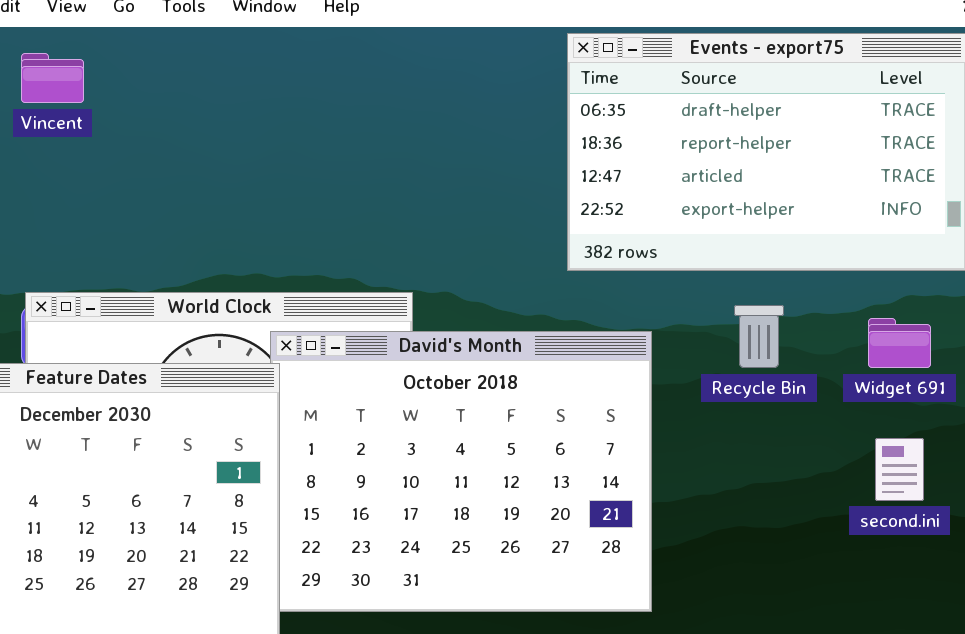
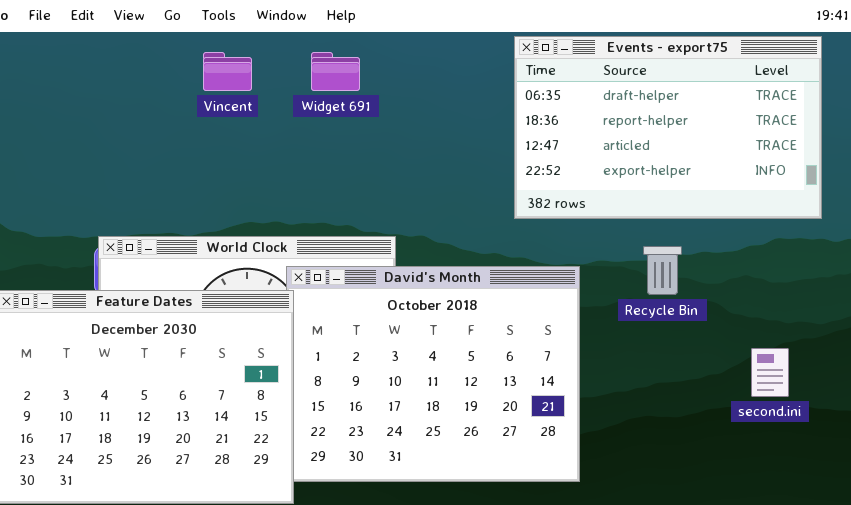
Vincent: [21,53,84,103] -> [203,52,252,91], moved
Widget 691: [868,318,931,368] -> [311,52,360,91], moved

